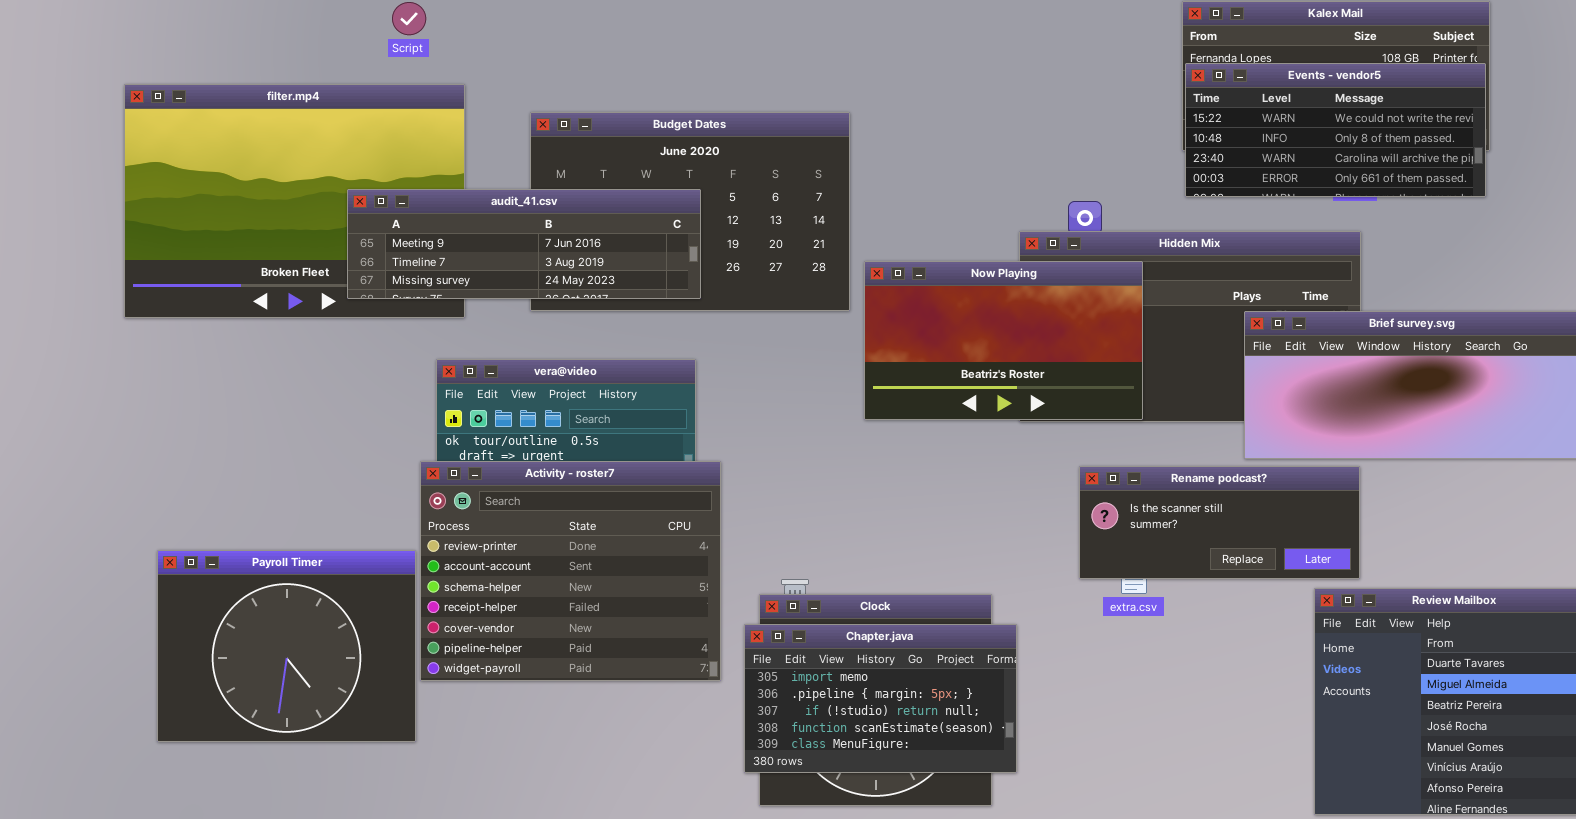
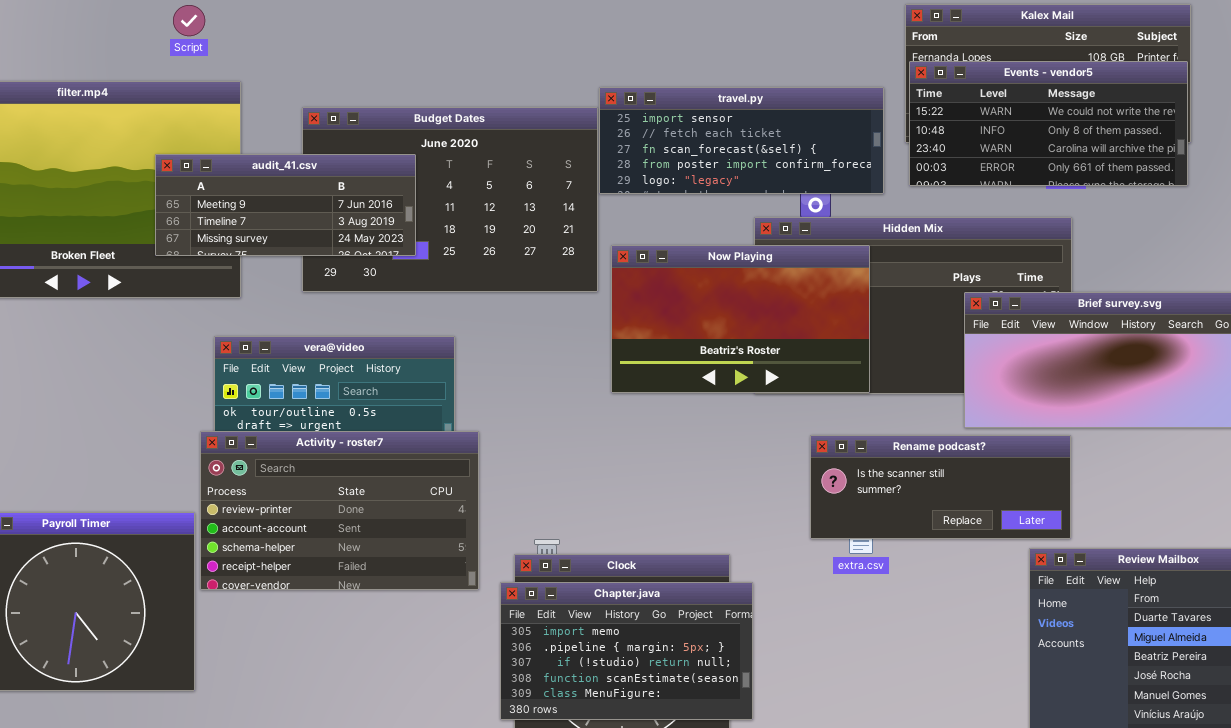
travel.py: none -> [599,87,884,194], opened
audit_41.csv: [347,189,701,299] -> [155,154,416,256], moved, resized
Activity - roster7: [420,461,721,681] -> [200,431,479,590], resized

